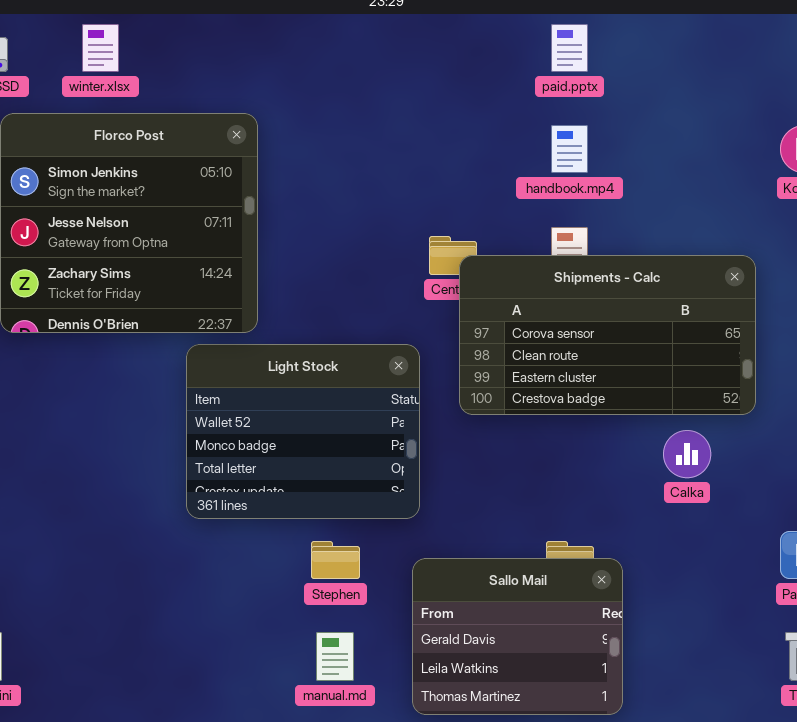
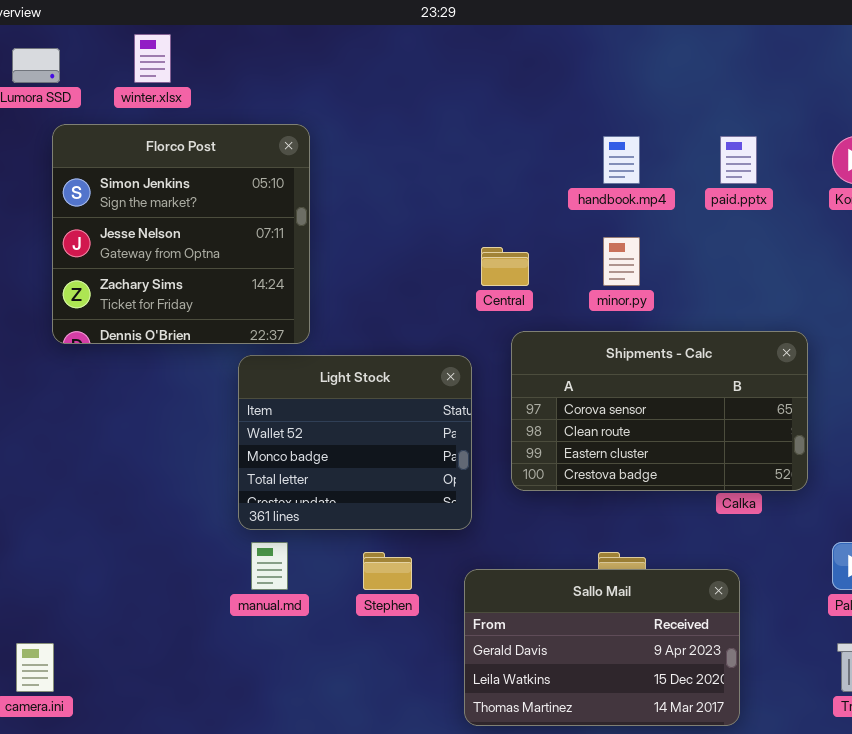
paid.pptx: [551,24,588,72] -> [720,136,757,184], moved
Shipments - Calc: [459,255,756,415] -> [511,331,808,491], moved
Sallo Mail: [412,558,623,715] -> [464,569,740,726], resized
manual.md: [316,632,354,681] -> [251,542,288,590], moved

